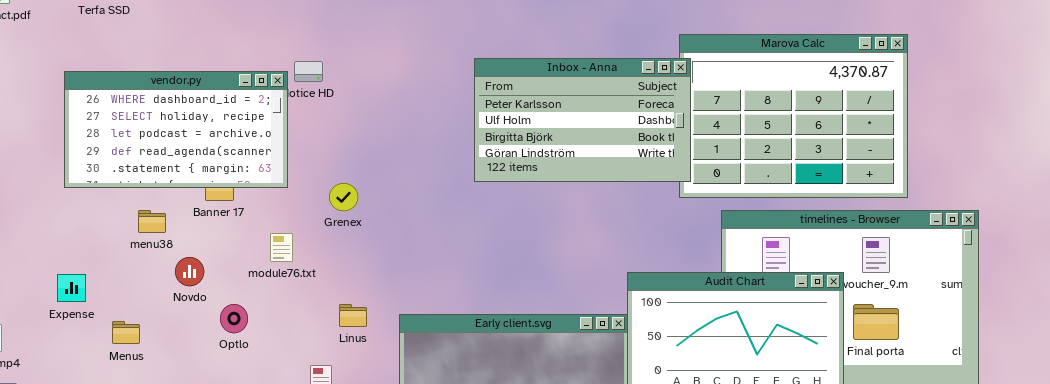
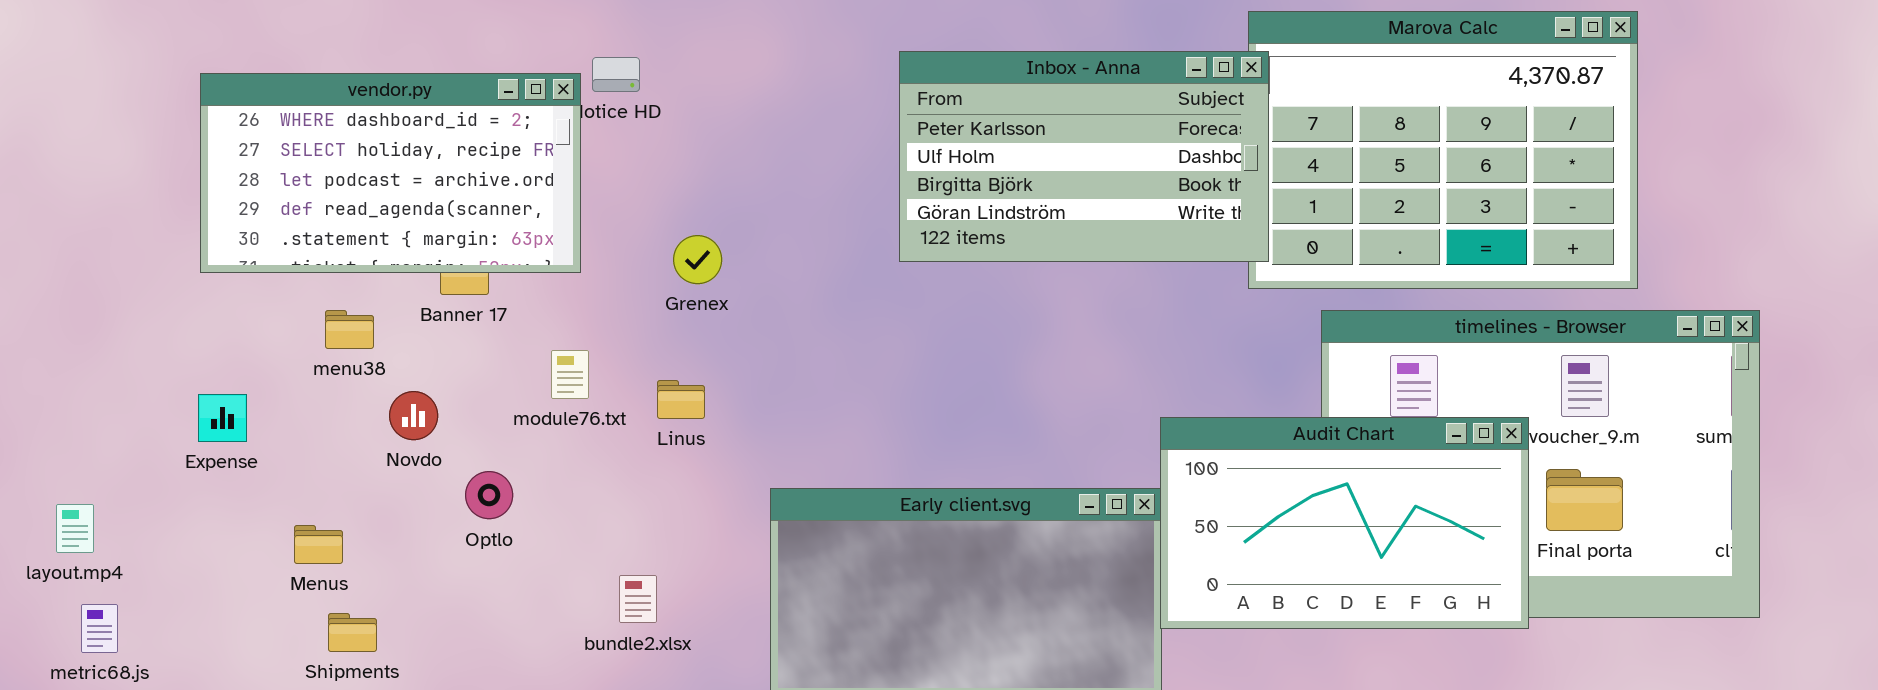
Grenex: [329,183,358,211] -> [673,235,722,284], moved
Expense: [57,274,86,302] -> [198,394,247,442], moved
Linus: [339,304,367,327] -> [657,380,705,419], moved
Menus: [112,321,140,344] -> [294,525,343,564], moved

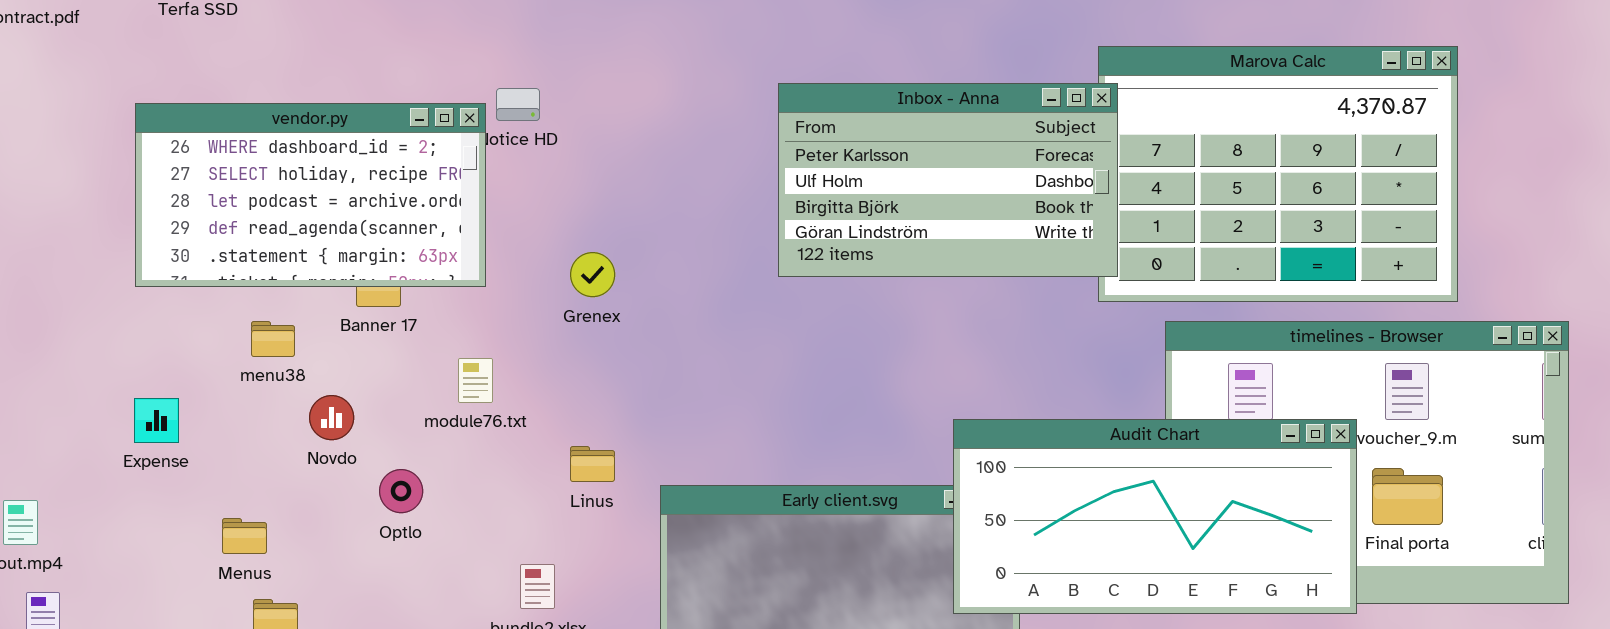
Linus: [657,380,705,419] -> [570,446,615,482], moved
Audit Chart: [1160,417,1529,629] -> [953,419,1357,614], resized

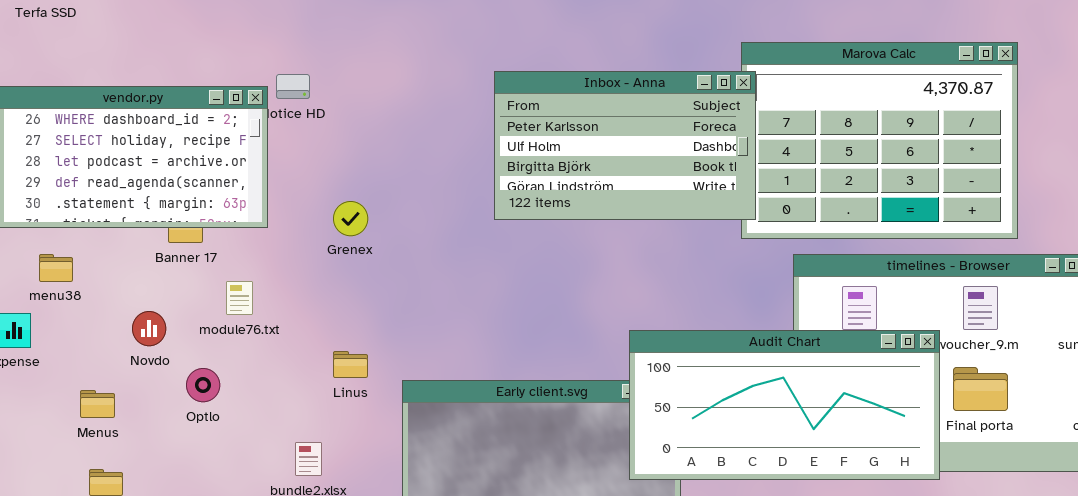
menu38: [251,321,295,357] -> [39,254,73,282], moved
module76.txt: [458,358,493,403] -> [226,281,253,315], moved
Menus: [222,518,267,554] -> [80,390,115,418], moved

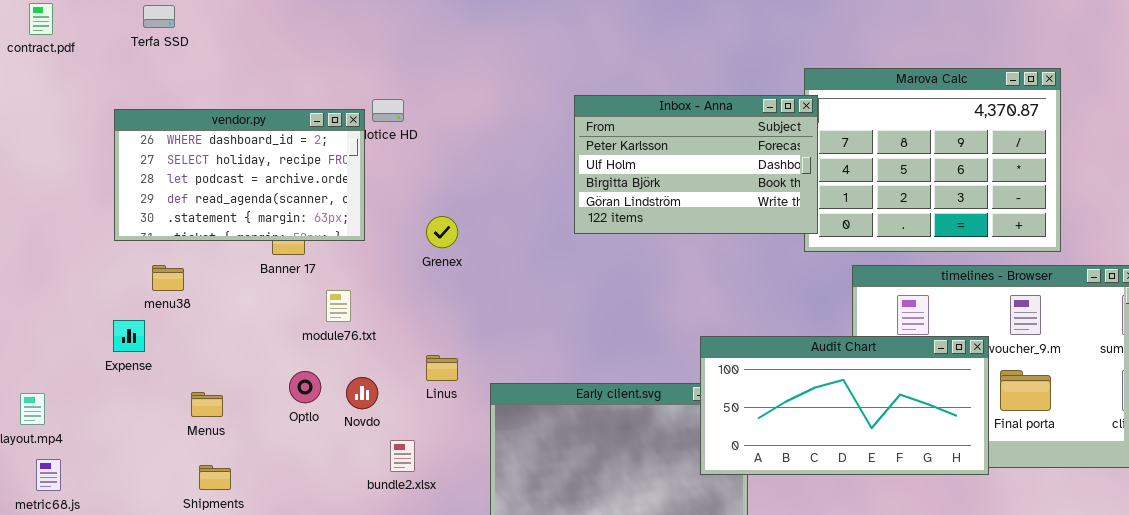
Novdo: [132,311,166,346] -> [346,377,378,409], moved

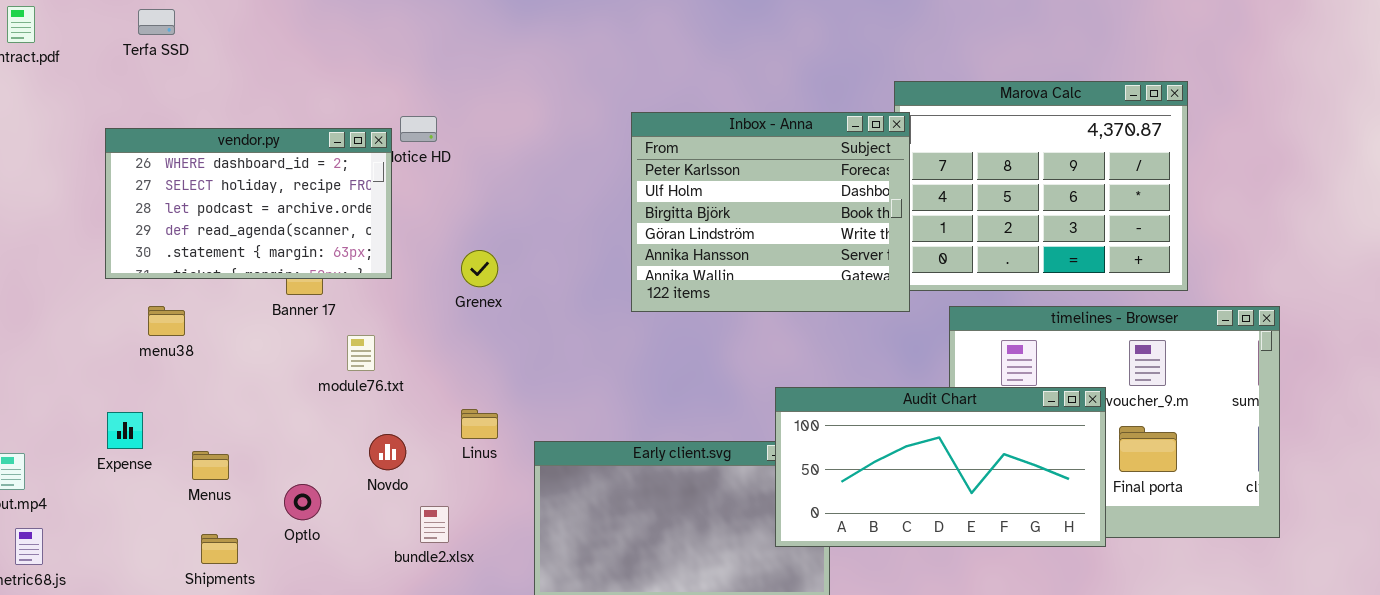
Inbox - Anna: [574,95,818,234] -> [631,112,910,312], resized
Expense: [113,320,145,352] -> [107,412,143,449], moved
Optlo: [289,371,321,403] -> [284,484,321,520], moved

